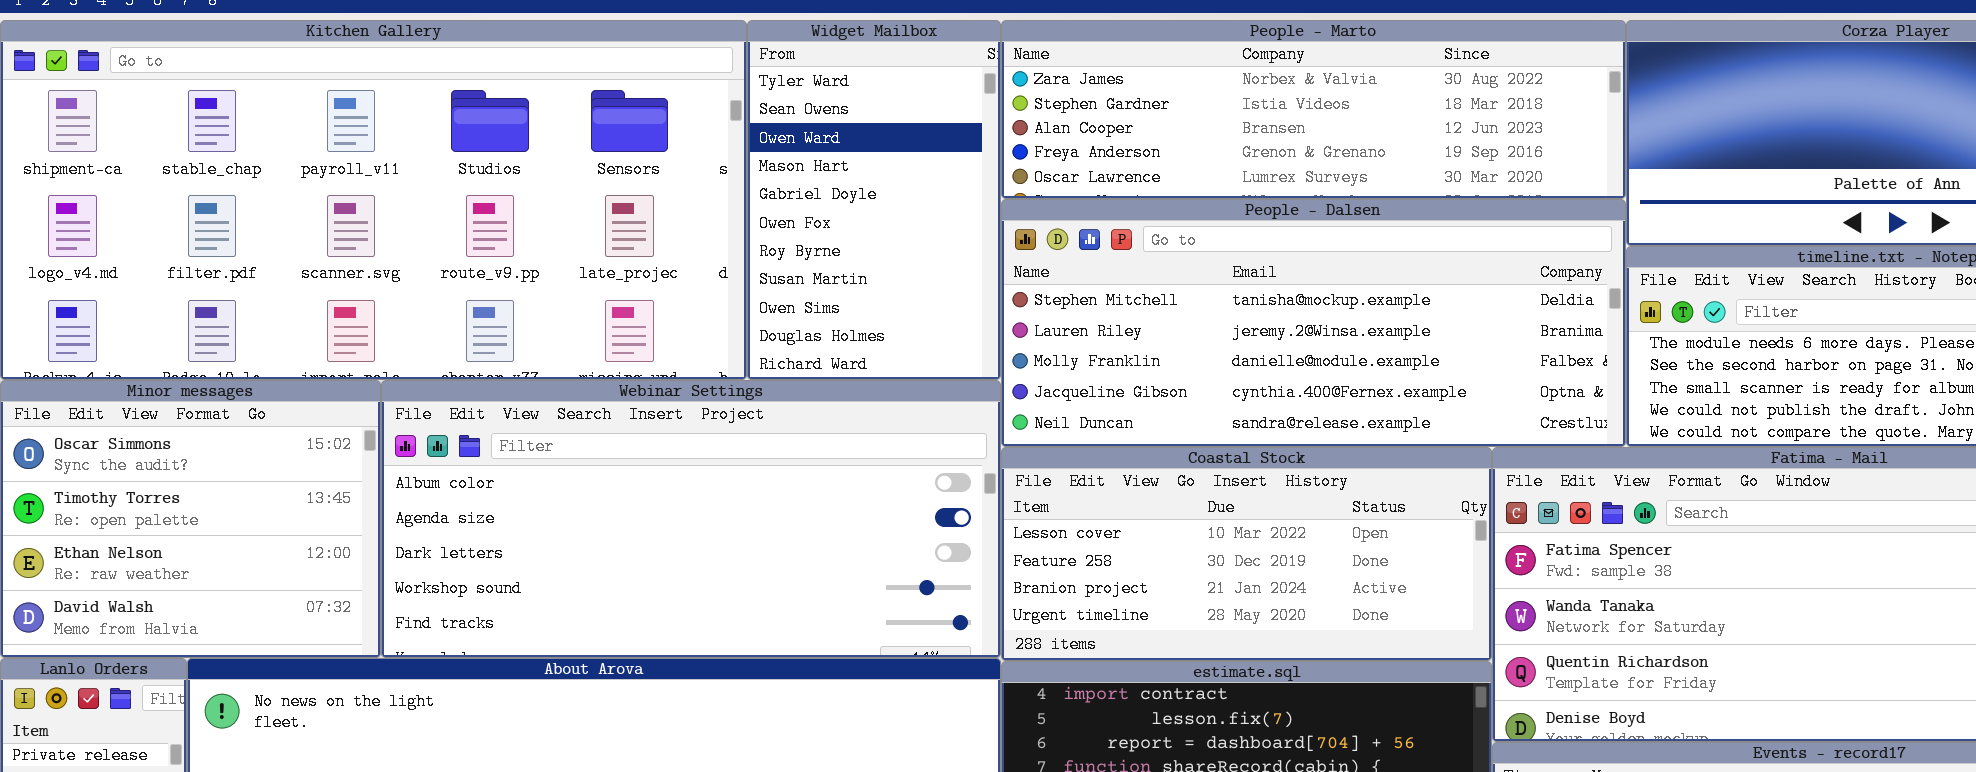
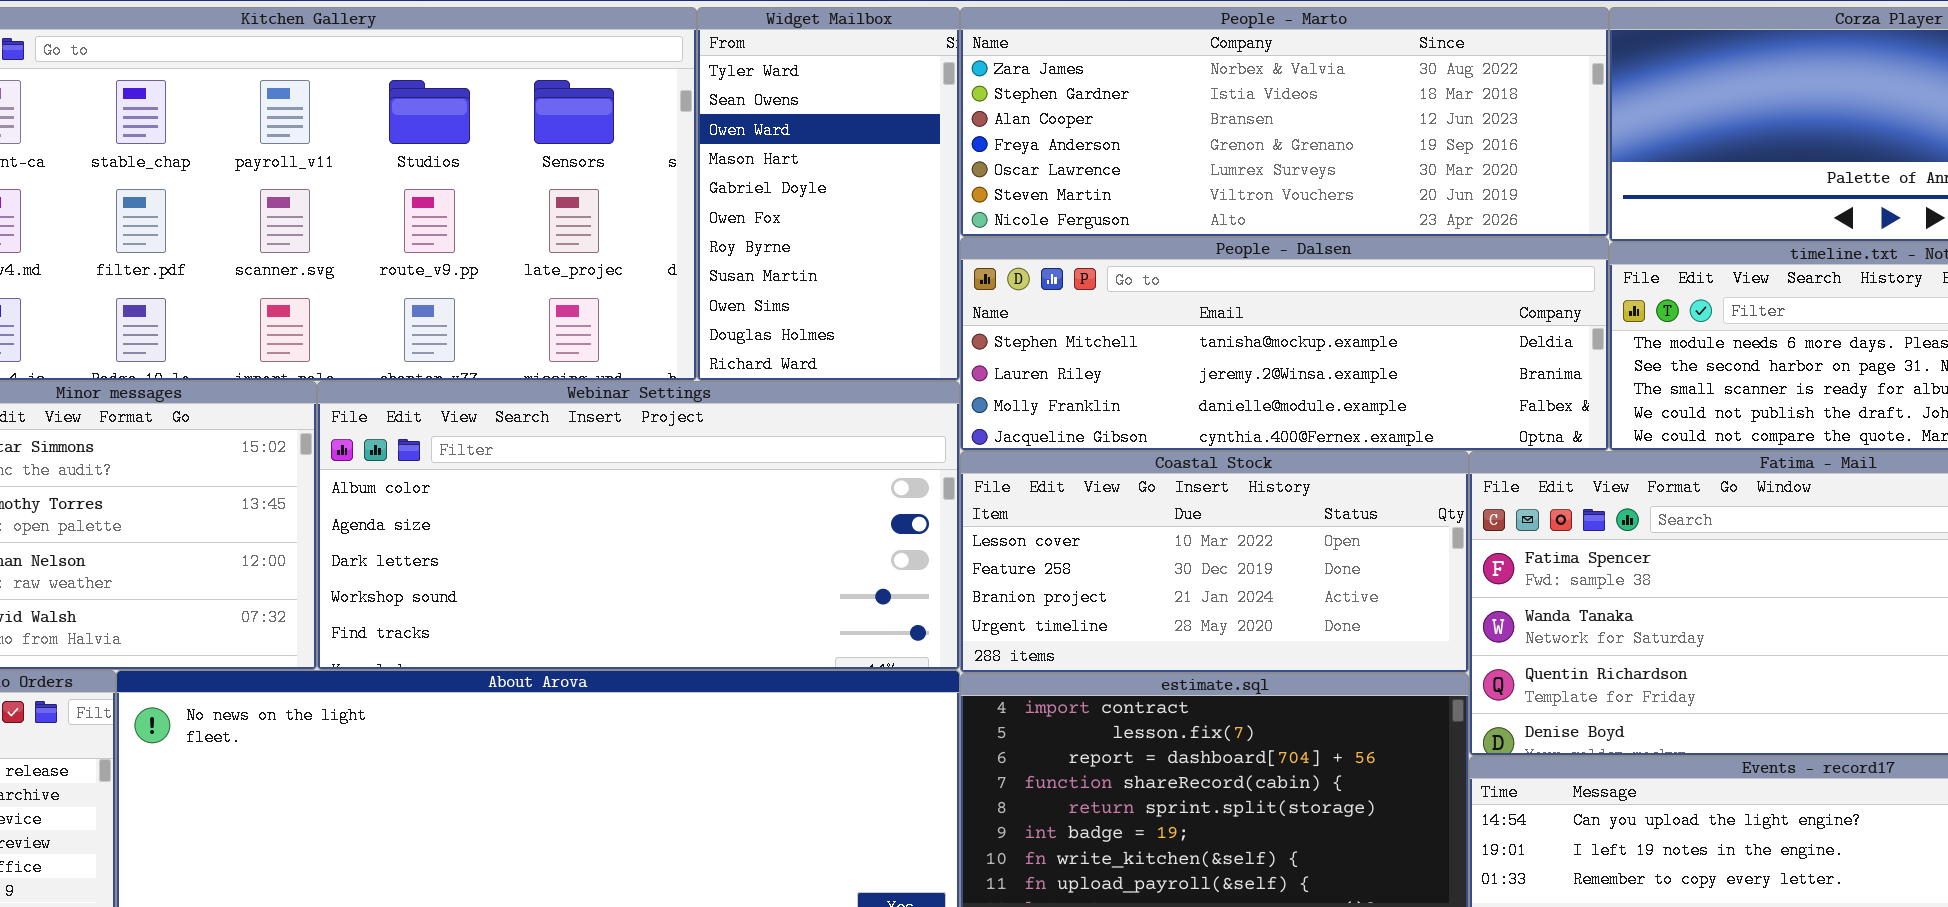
People - Marto: [1001,20,1626,199] -> [960,7,1609,237], resized
People - Dalsen: [1001,199,1626,447] -> [960,237,1609,451], resized

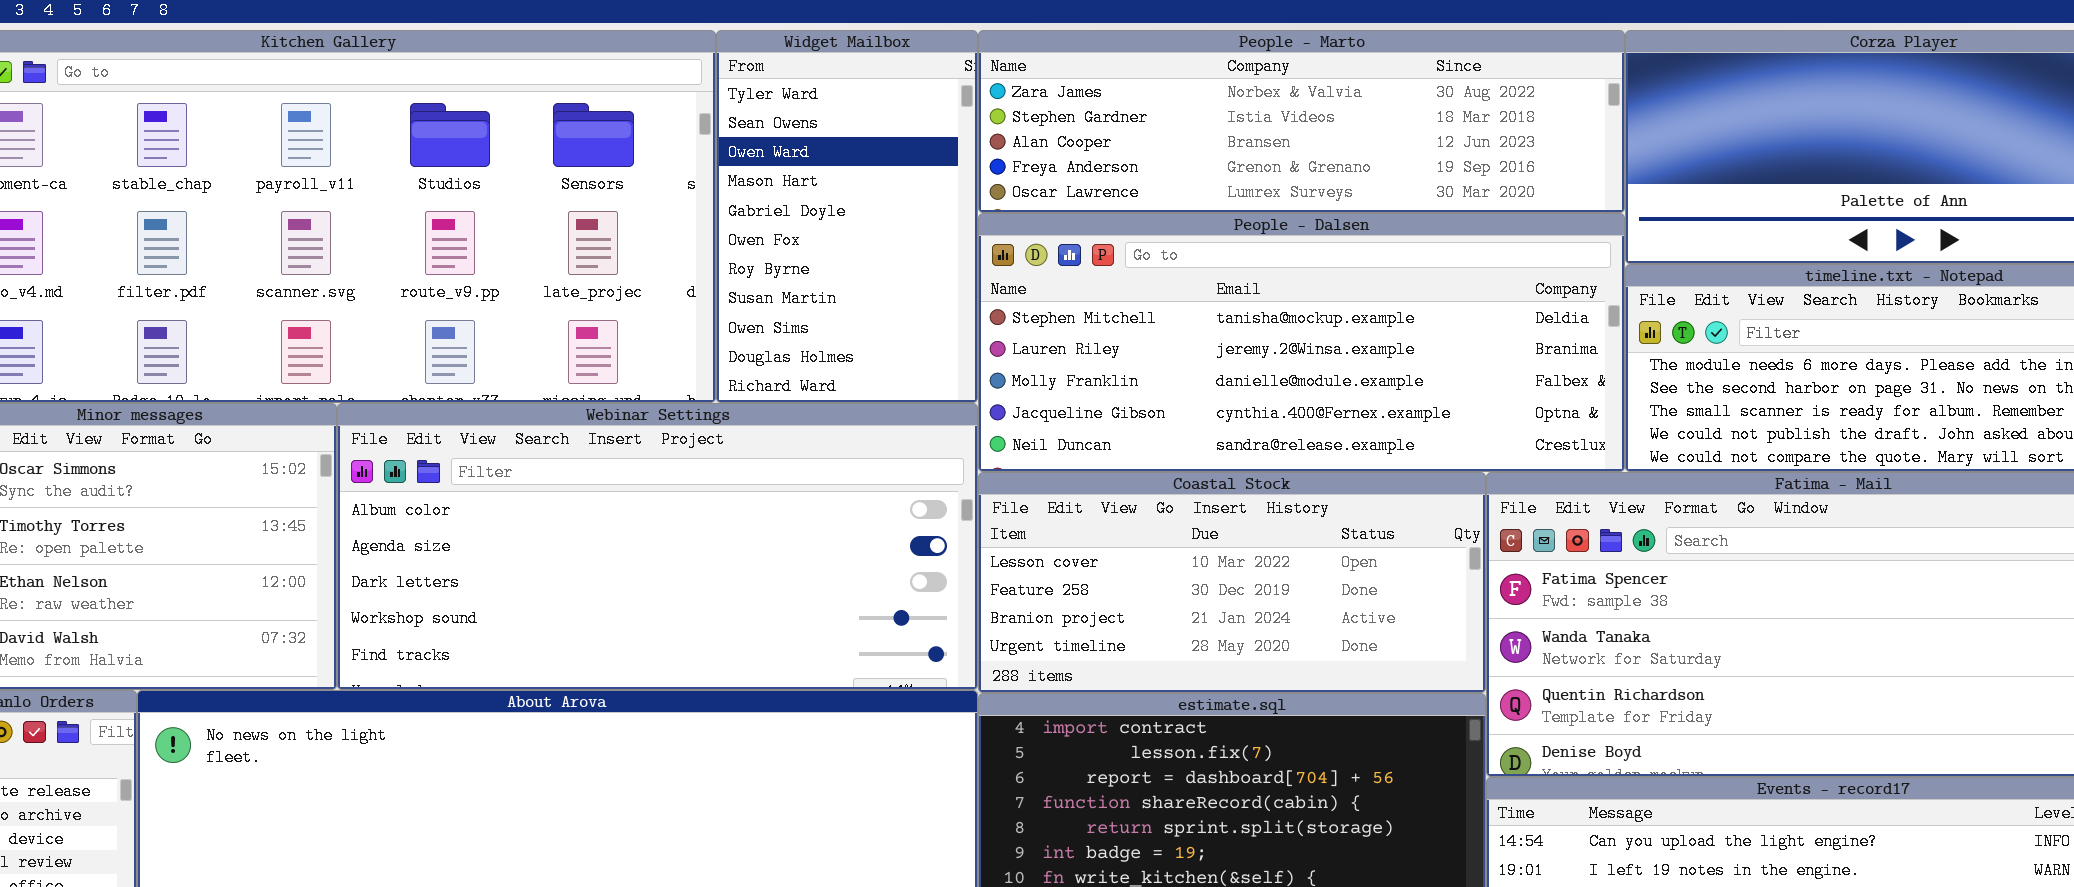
People - Marto: [960,7,1609,237] -> [978,30,1625,213], resized
People - Dalsen: [960,237,1609,451] -> [978,213,1625,472], resized

